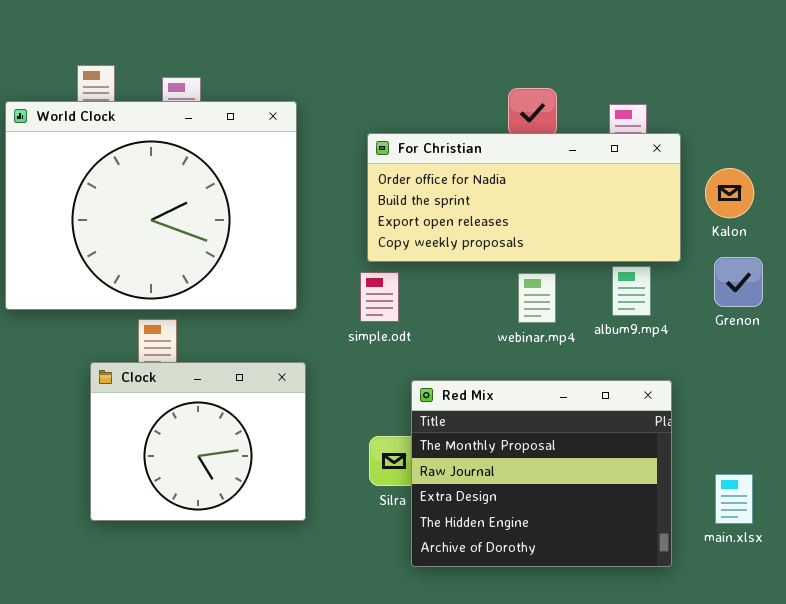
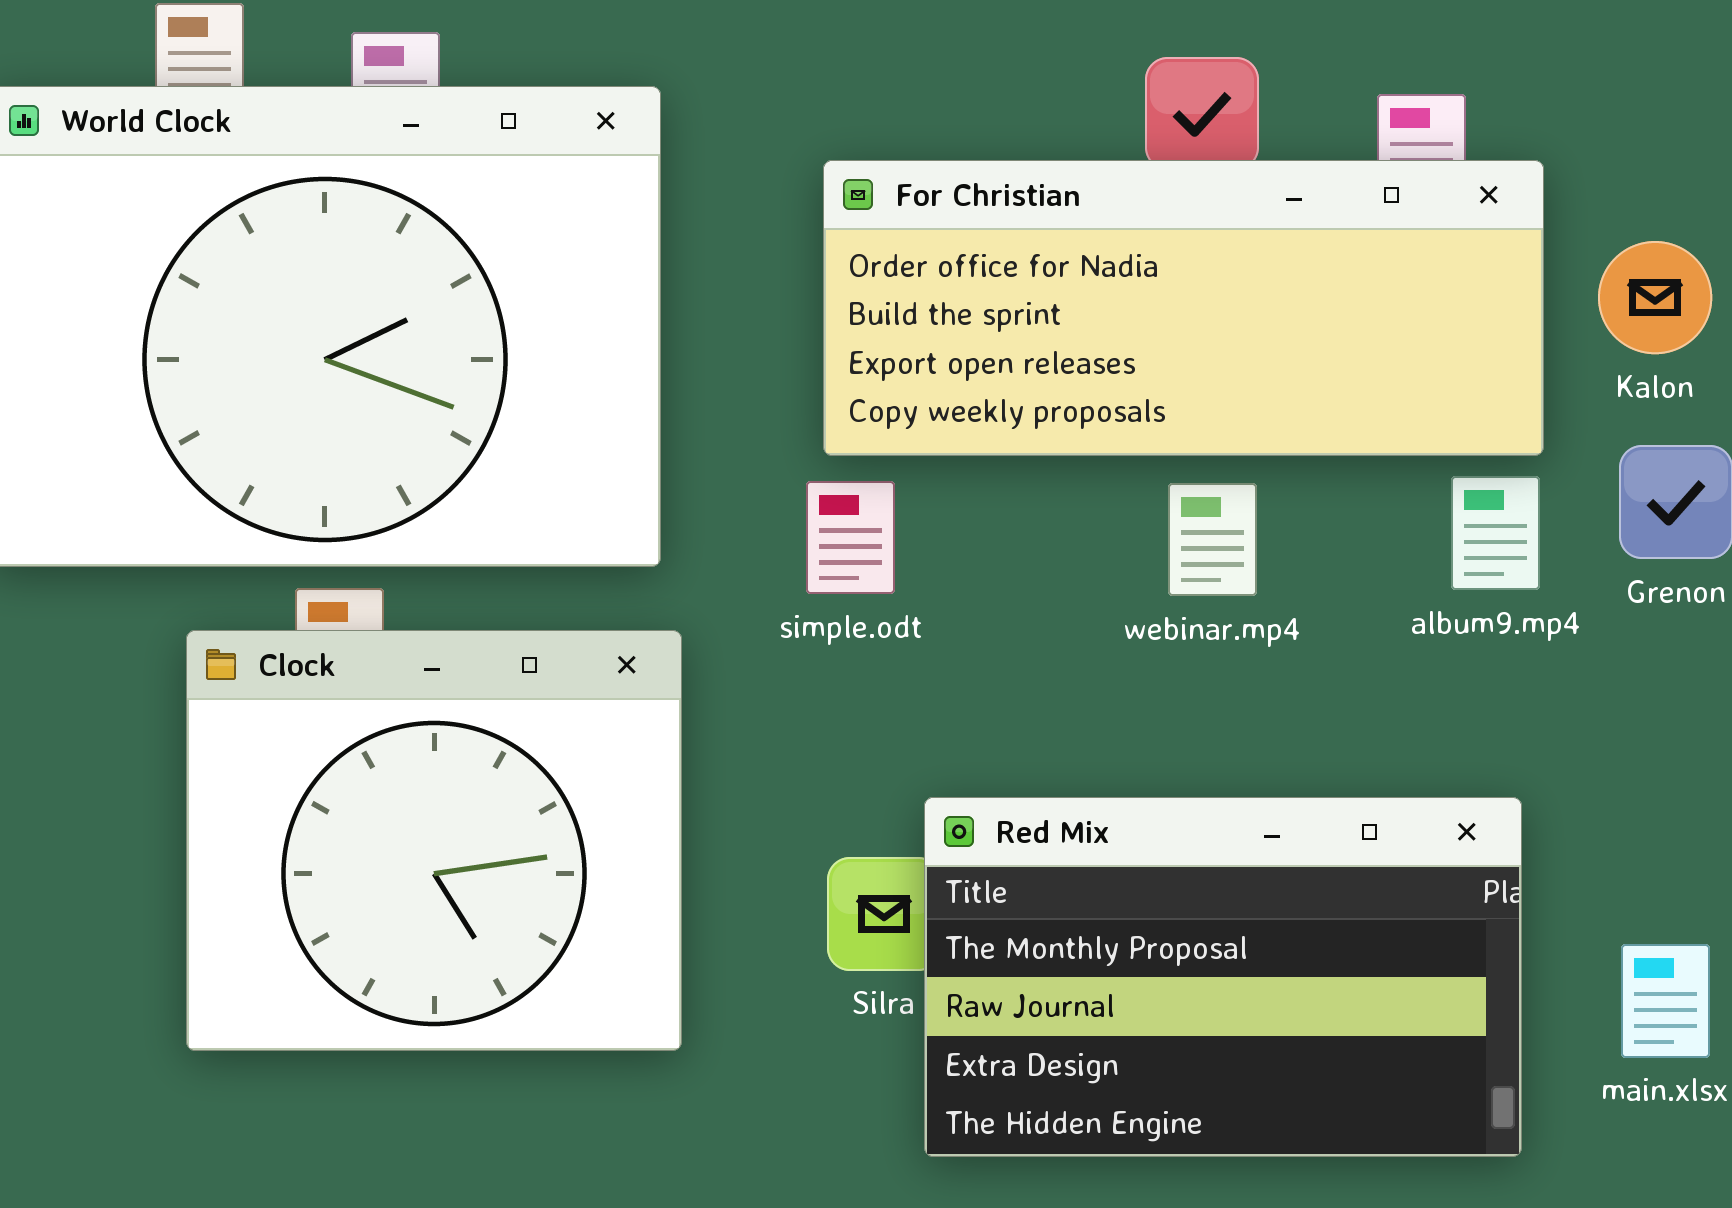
album9.mp4: [612,266,651,316] -> [1451,476,1540,590], moved
Clock: [90,362,306,521] -> [186,630,682,1051], resized
Red Mix: [411,380,672,567] -> [924,797,1522,1157], resized

